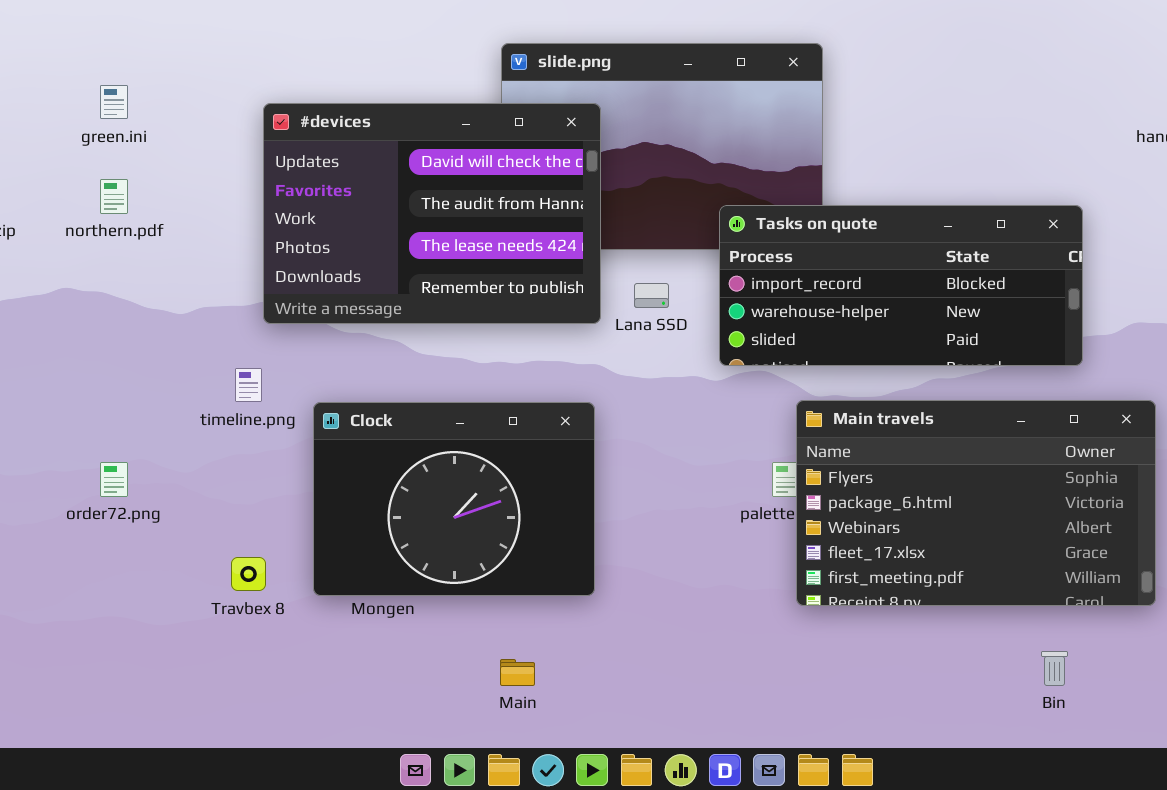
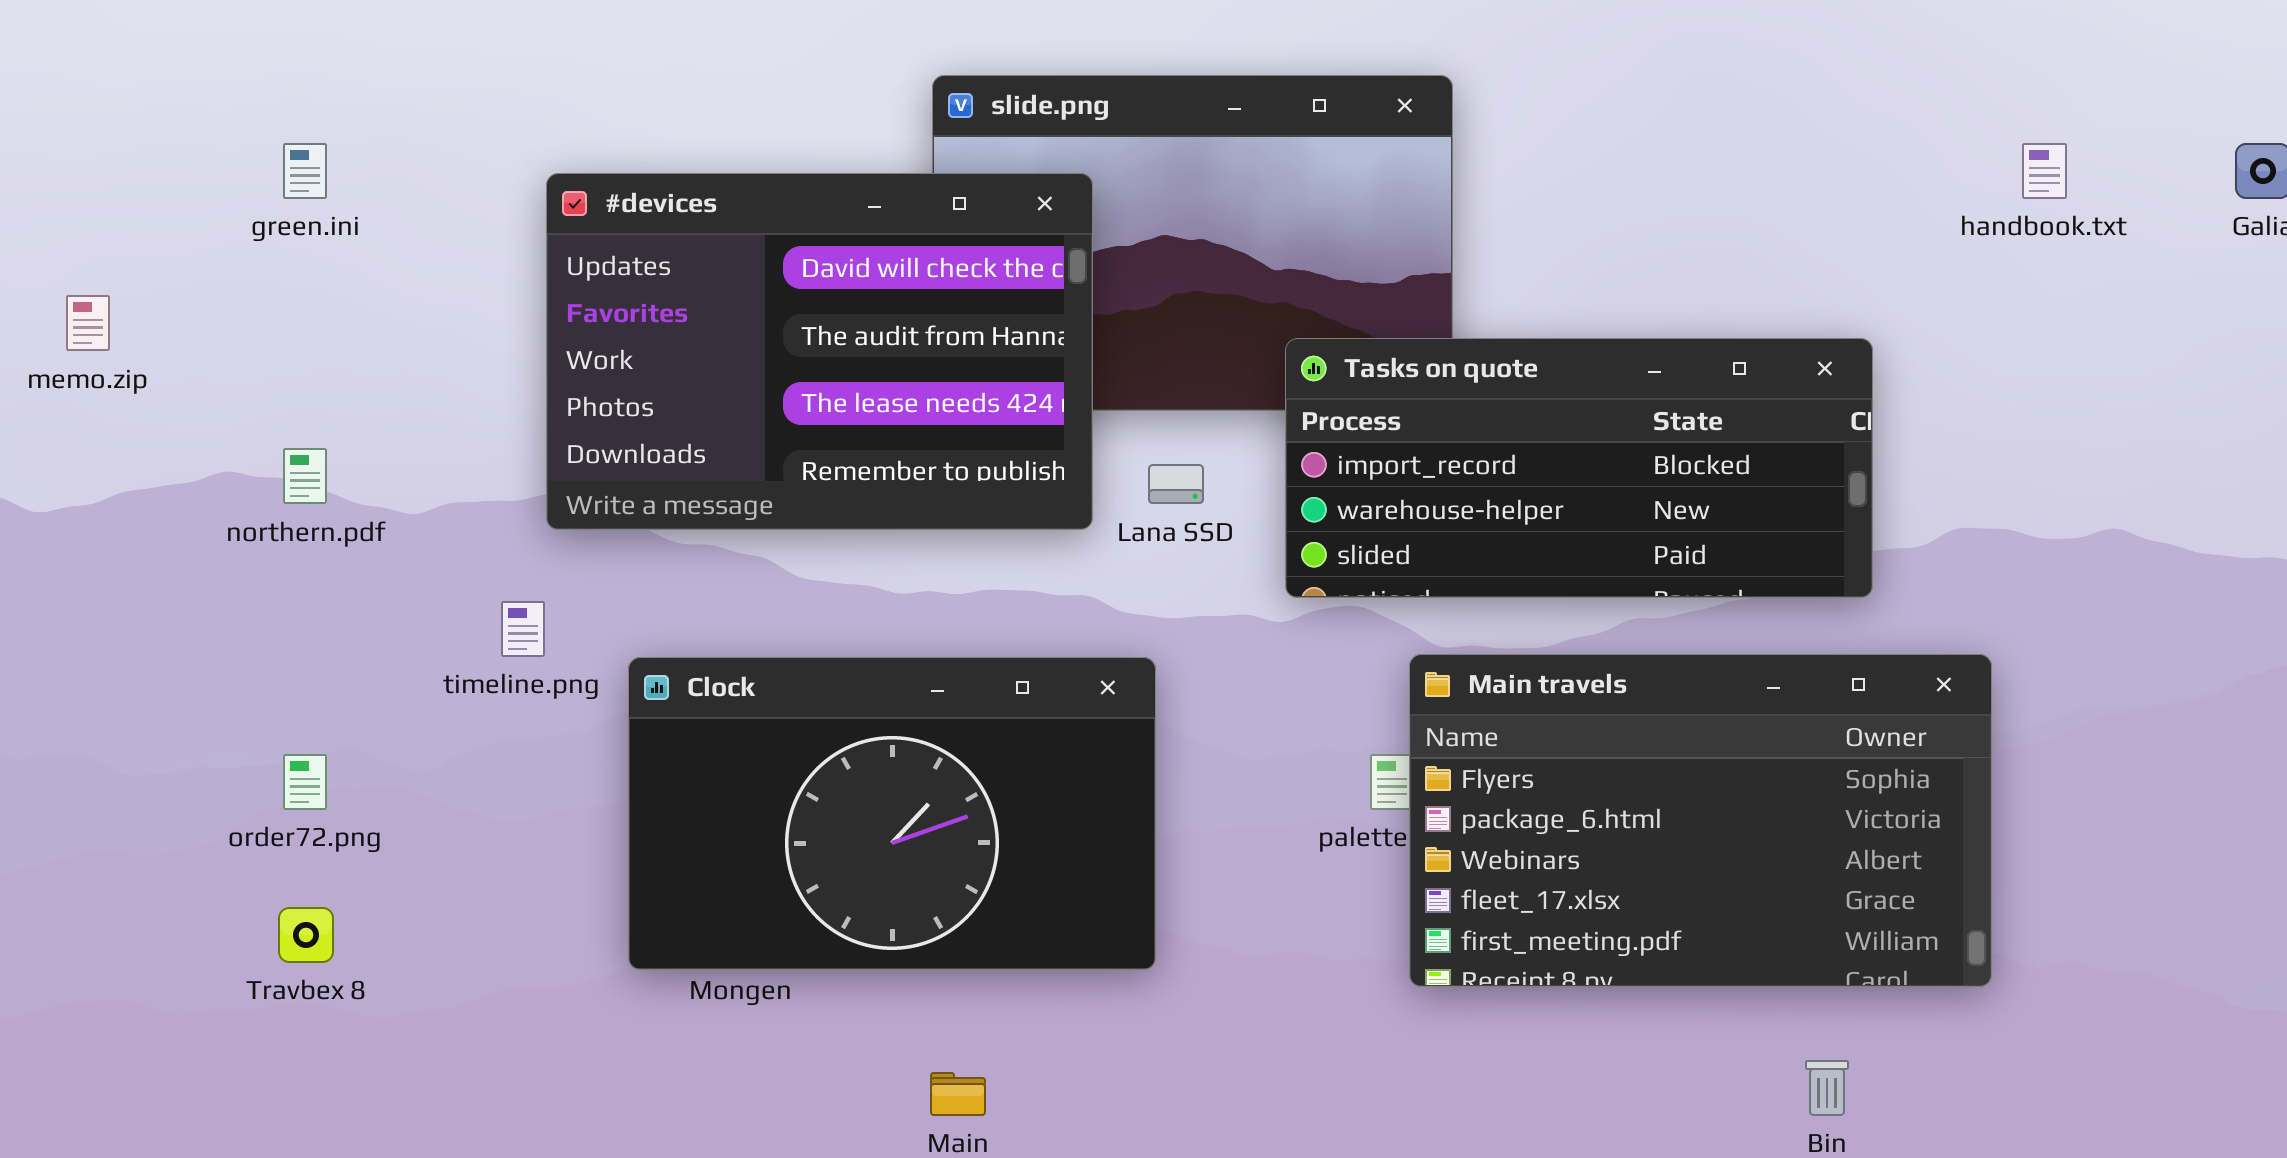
northern.pdf: [100,179,128,214] -> [283,448,327,504], moved
Clock: [313,402,595,596] -> [628,657,1156,970], resized
Travbex 8: [231,557,266,591] -> [278,907,334,963], moved

